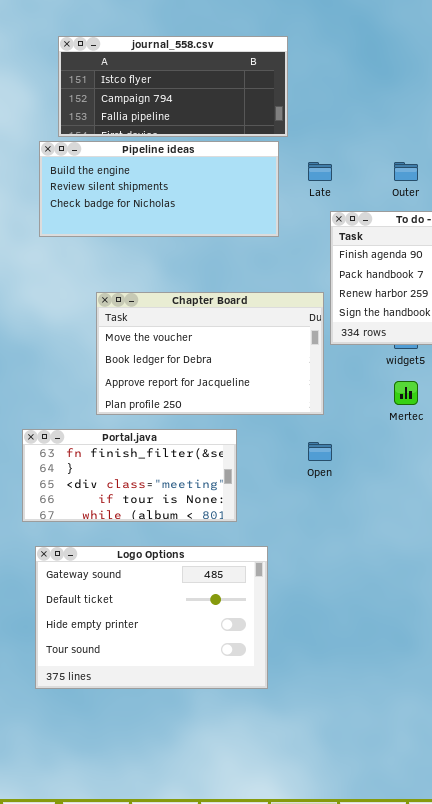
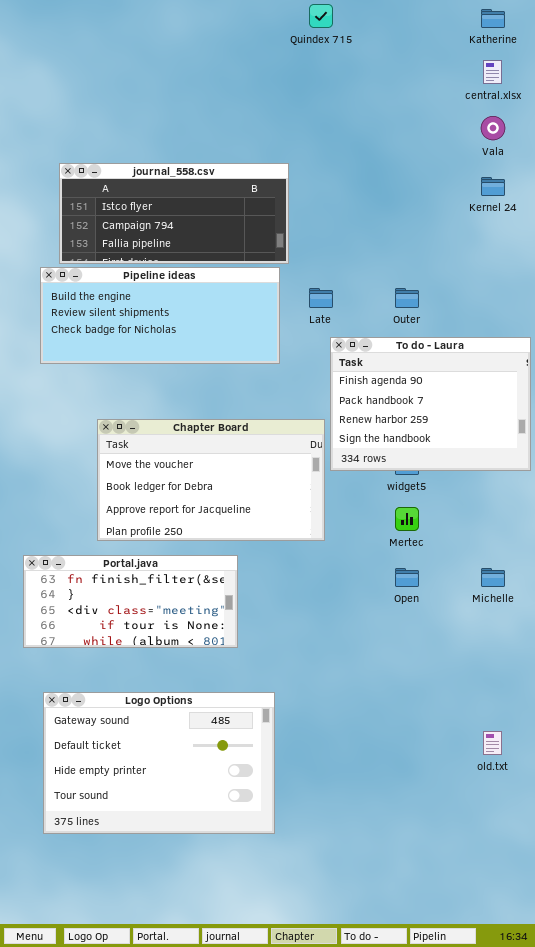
Open: [308,442,332,461] -> [395,568,419,587], moved
Logo Options: [35,546,268,689] -> [43,692,275,834], moved

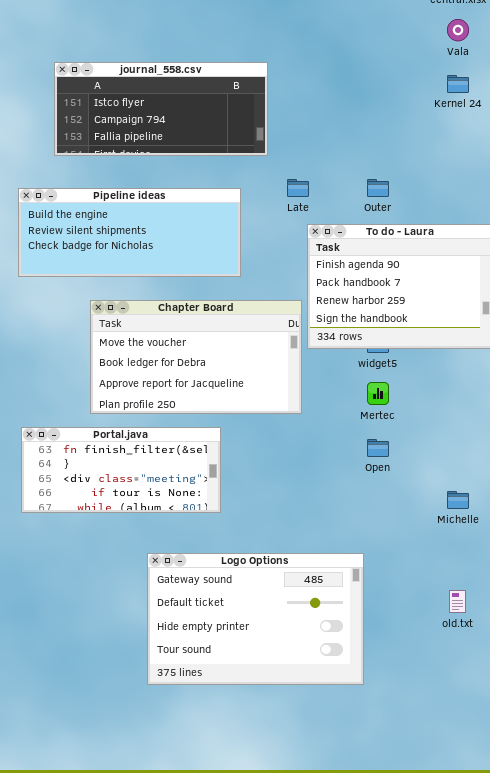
Pipeline ideas: [40,267,280,364] -> [18,188,241,277], moved
Michelle: [481,568,505,587] -> [447,491,469,509], moved
Logo Options: [43,692,275,834] -> [147,553,364,685], moved

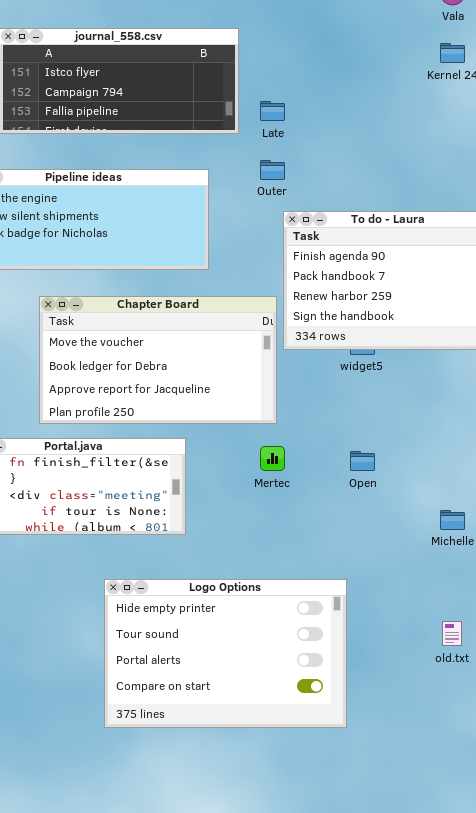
Late: [287,179,309,197] -> [260,101,285,121], moved
Outer: [367,179,389,197] -> [260,160,285,180], moved
Mertec: [367,382,389,405] -> [260,446,285,471], moved
Logo Options: [147,553,364,685] -> [104,579,347,728], scrolled down 2 rows

